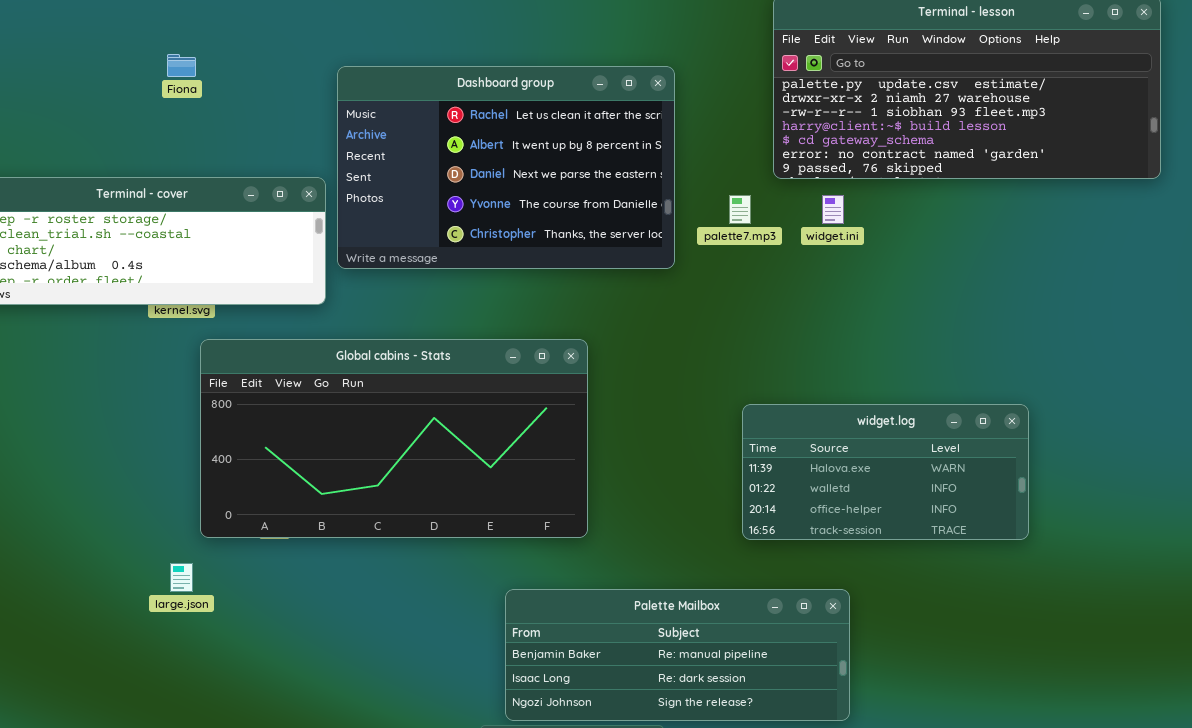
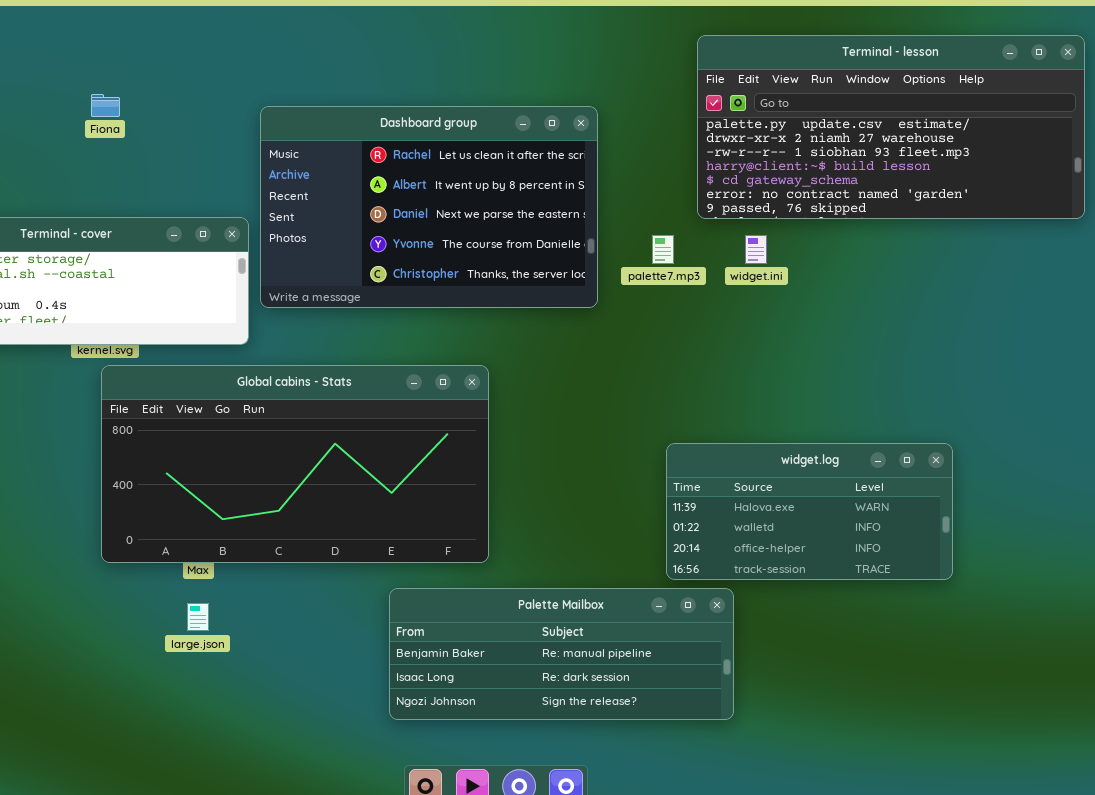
Global cabins - Stats: [200,339,588,538] -> [101,365,489,563], moved
large.json: [170,563,193,592] -> [187,603,209,631], moved
Palette Mailbox: [505,589,850,721] -> [389,588,734,720], moved

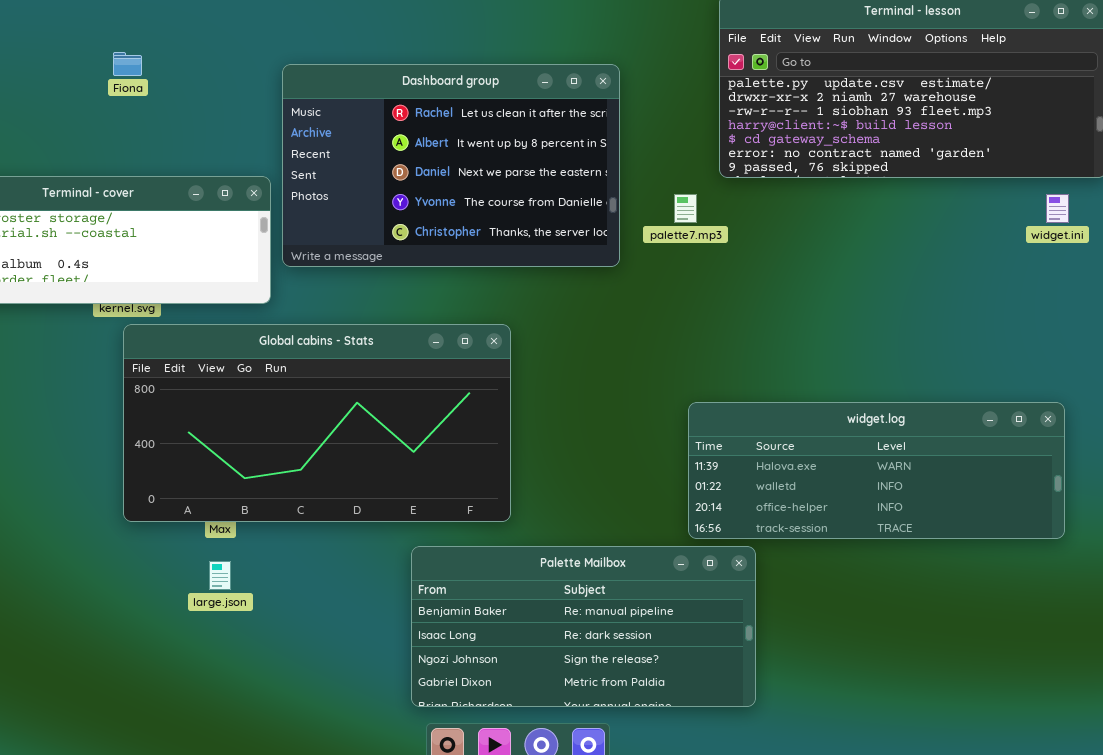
widget.ini: [745,235,767,264] -> [1046,194,1069,223], moved
widget.log: [666,443,953,580] -> [688,402,1065,539], resized
Palette Mailbox: [389,588,734,720] -> [411,546,756,707], resized

